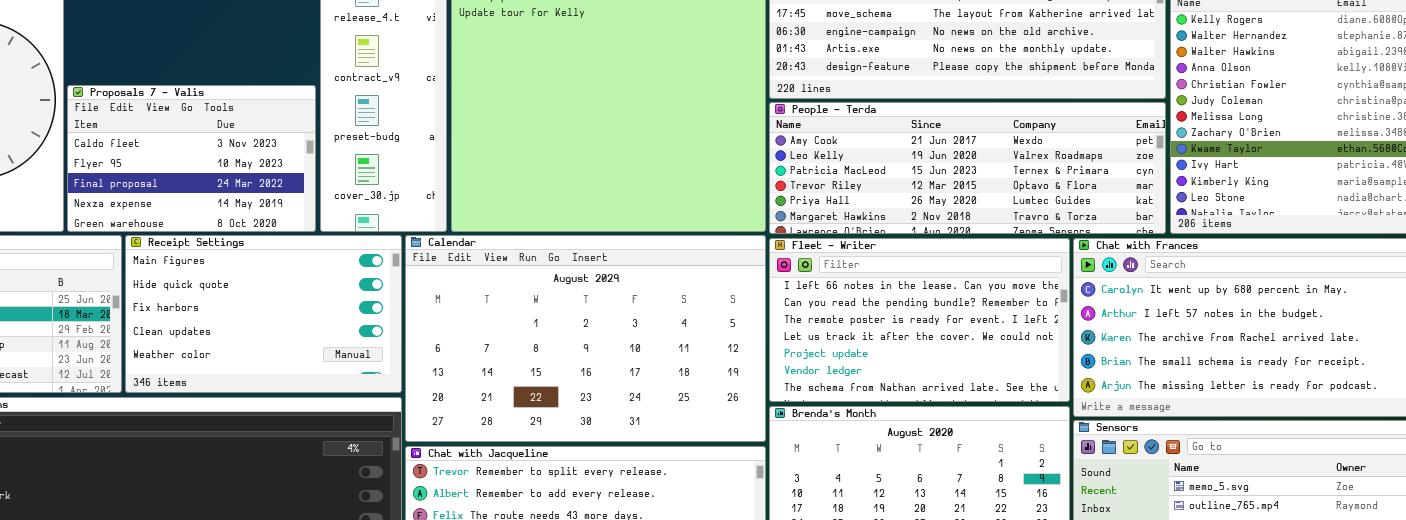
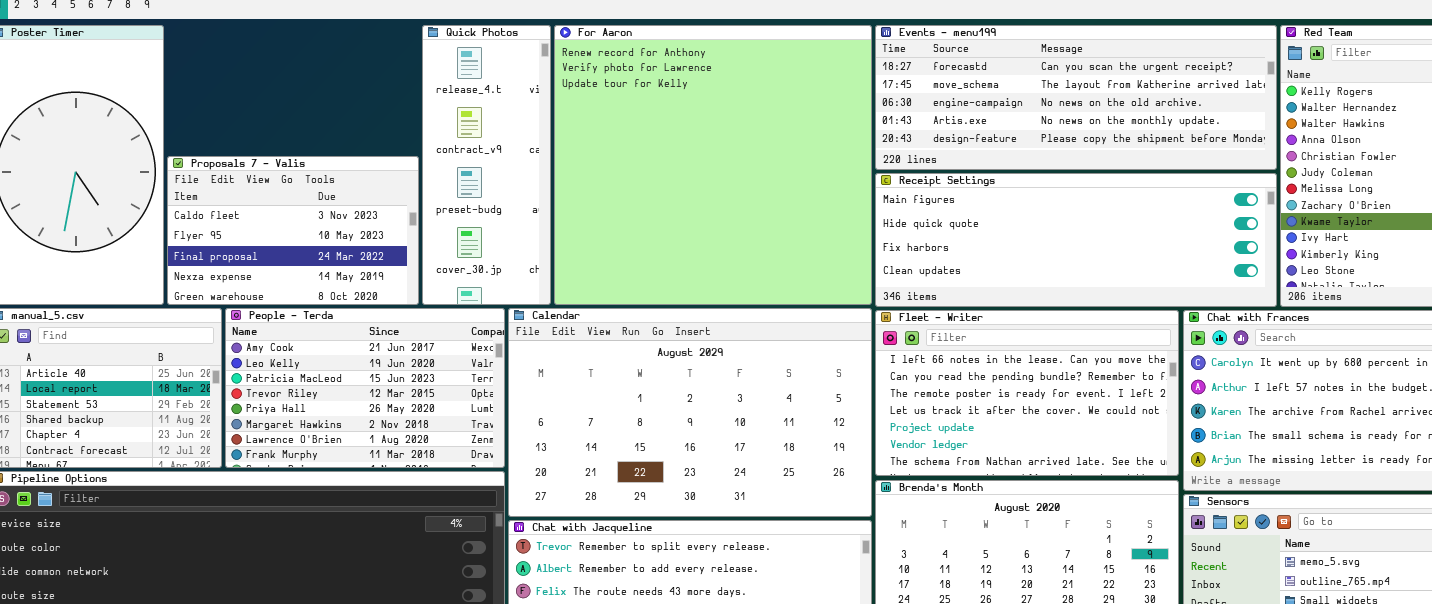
People - Terda: [769,102,1166,234] -> [225,308,505,468], moved, resized
Receipt Settings: [125,235,402,393] -> [875,173,1277,307], moved, resized

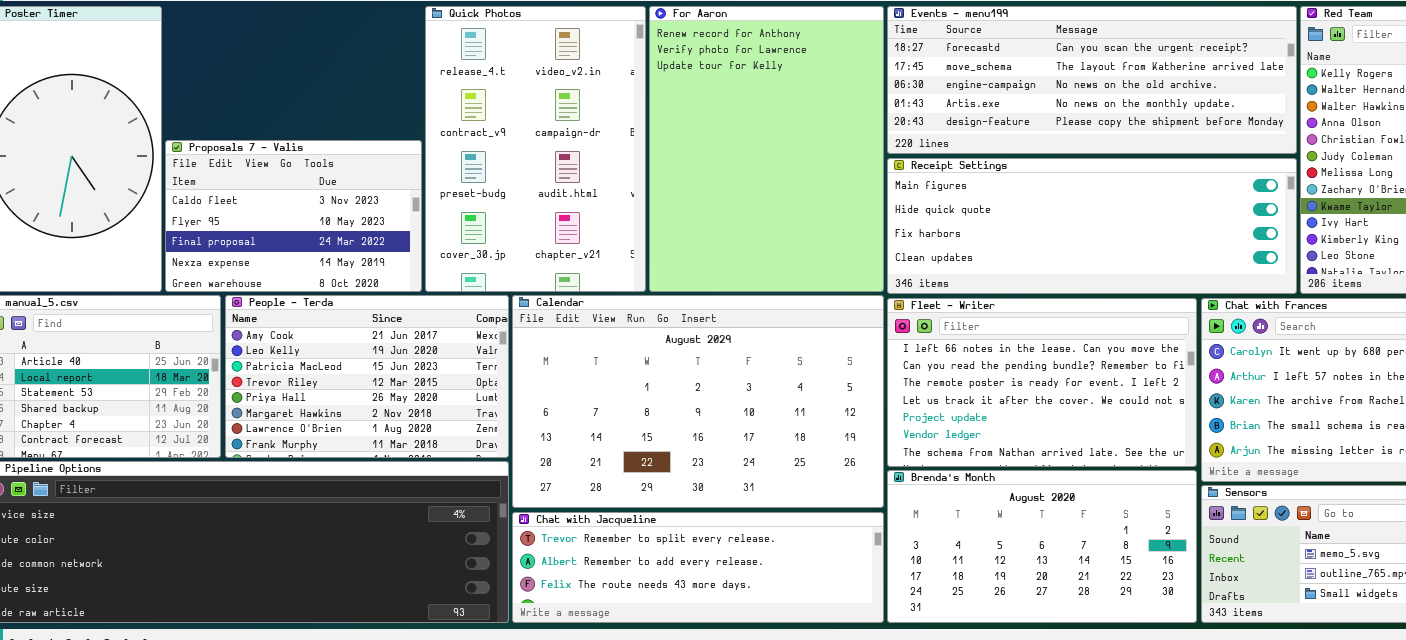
Quick Photos: [422,25,551,305] -> [425,6,646,292], resized
For Aaron: [554,25,872,305] -> [649,6,884,292], resized

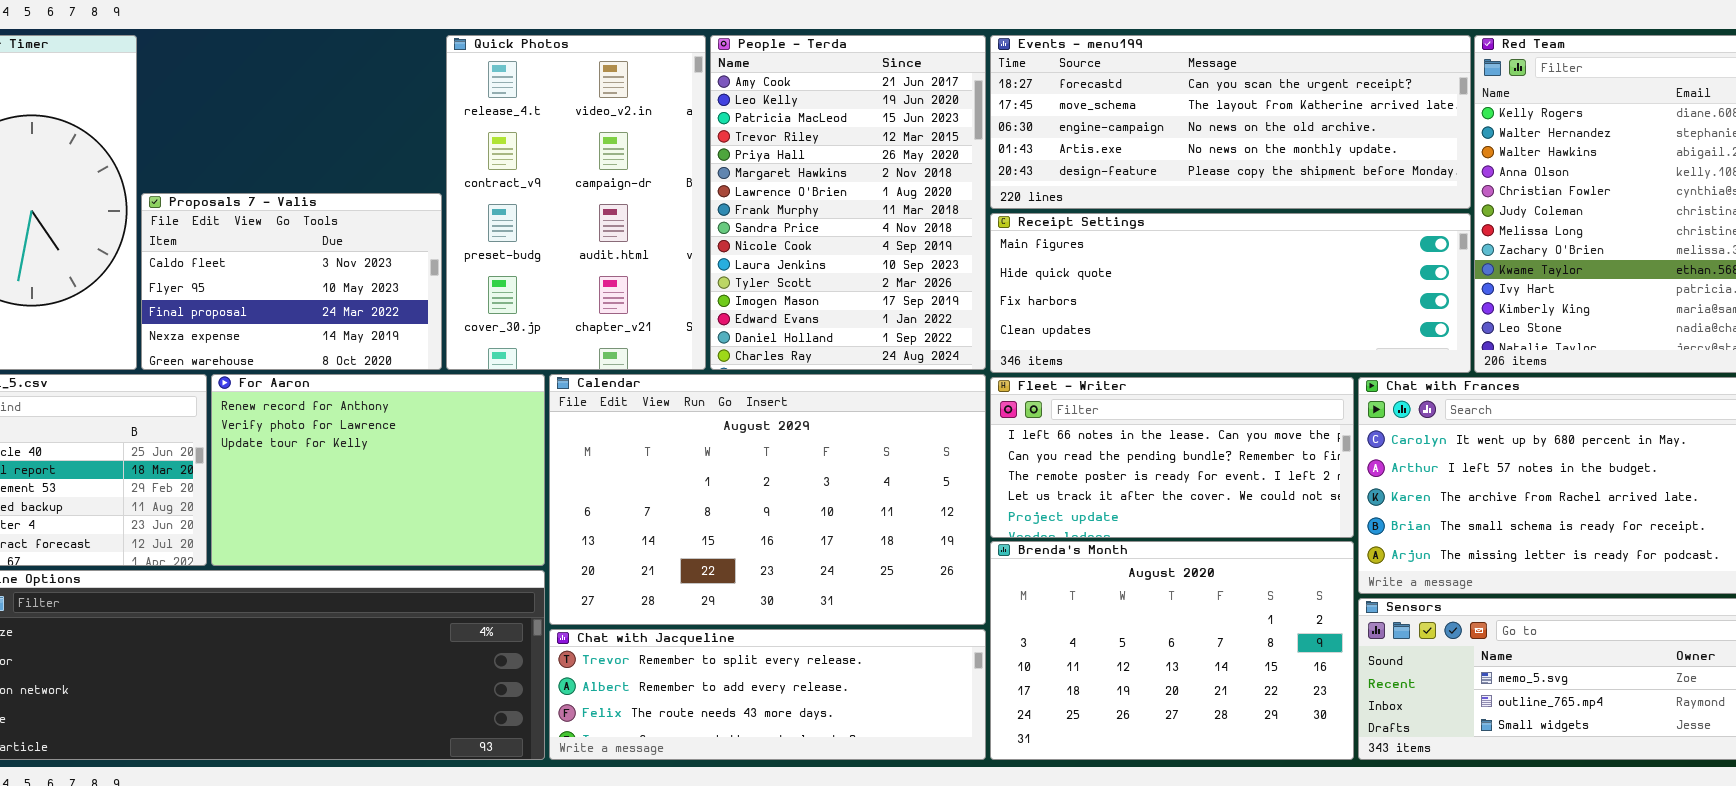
For Aaron: [649,6,884,292] -> [211,374,545,566], moved, resized
People - Terda: [225,295,509,458] -> [710,35,986,370], moved, resized
Fleet - Writer: [887,298,1197,467] -> [990,377,1354,538], resized
Brenda's Month: [887,470,1197,623] -> [990,541,1354,760], resized

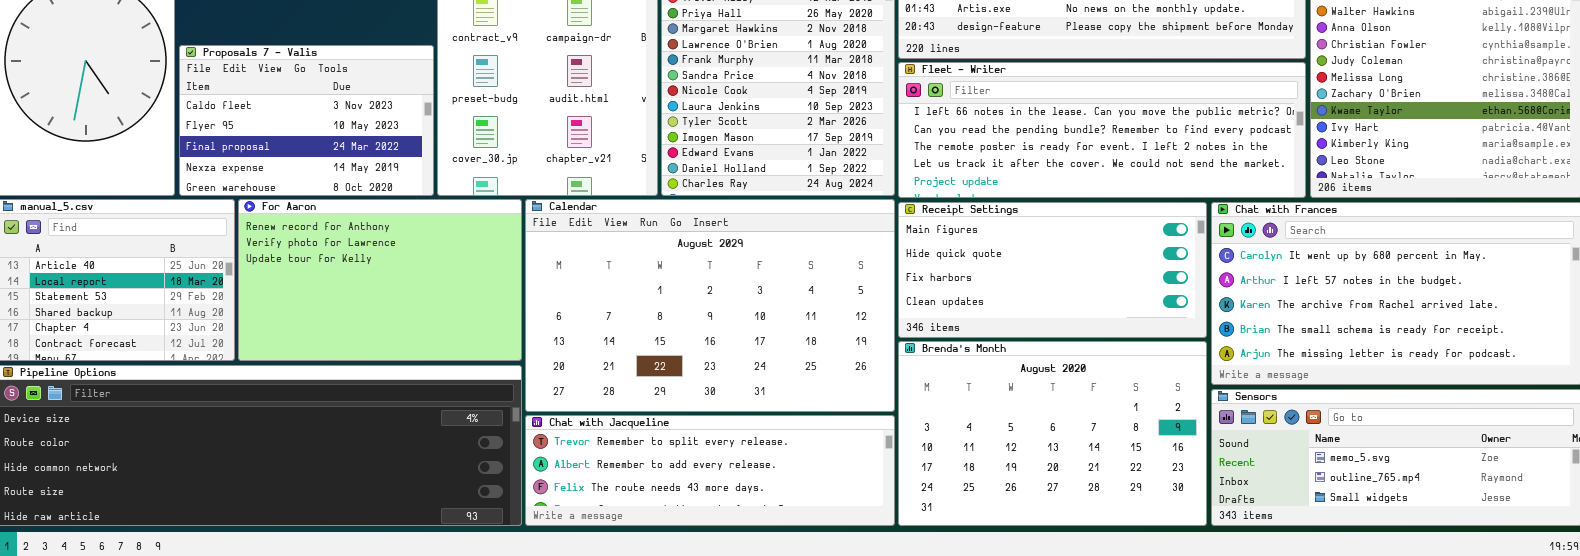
Receipt Settings: [990,213,1471,373] -> [898,202,1207,338], moved, resized
Fleet - Writer: [990,377,1354,538] -> [898,62,1306,198], moved, resized

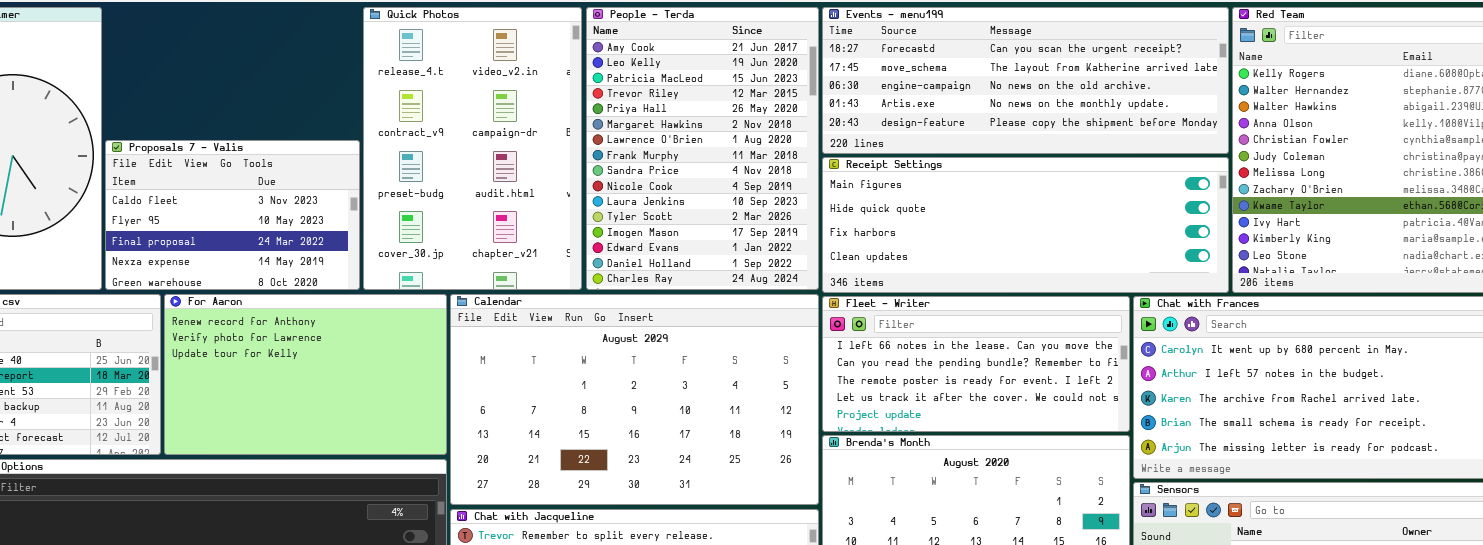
Fleet - Writer: [898,62,1306,198] -> [822,296,1130,432], moved, resized
Receipt Settings: [898,202,1207,338] -> [822,157,1229,293], moved, resized

